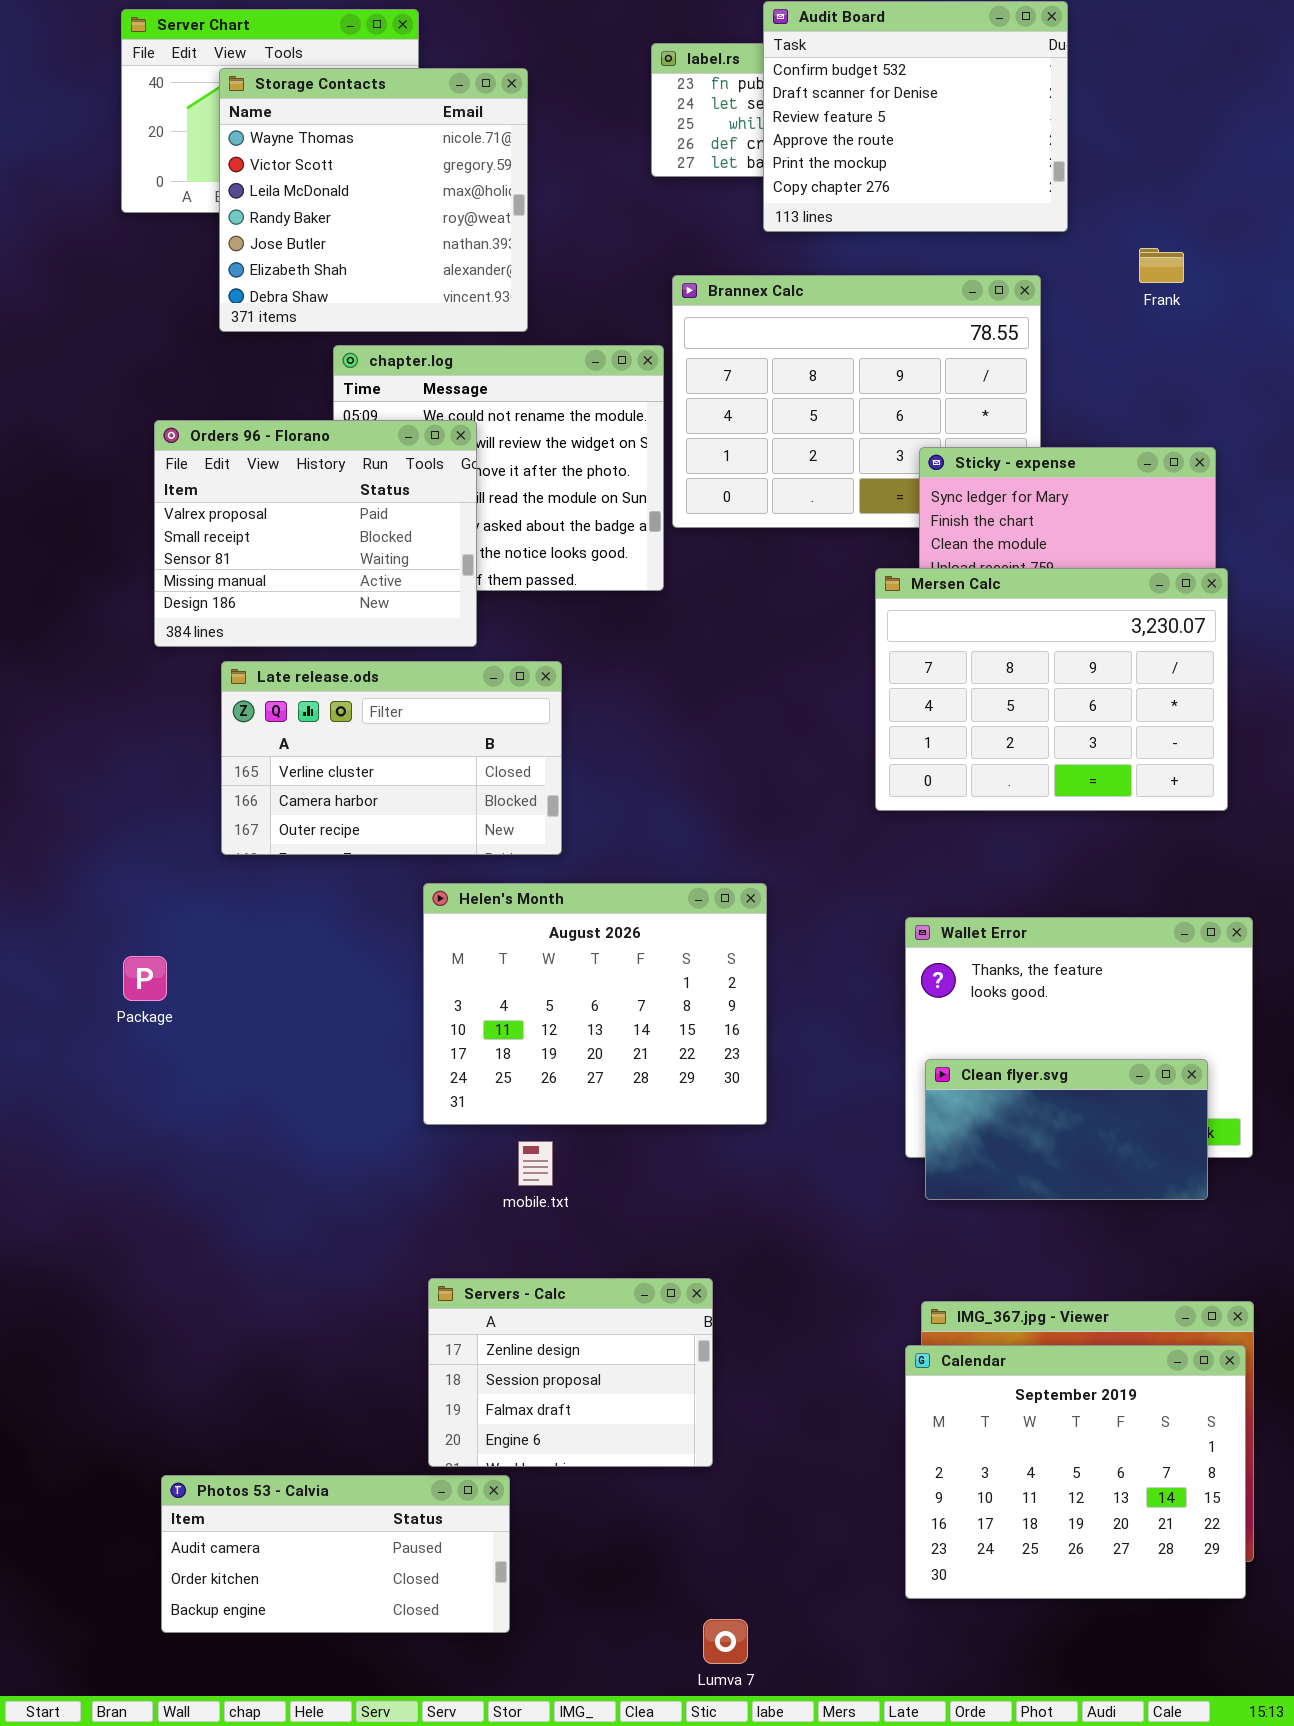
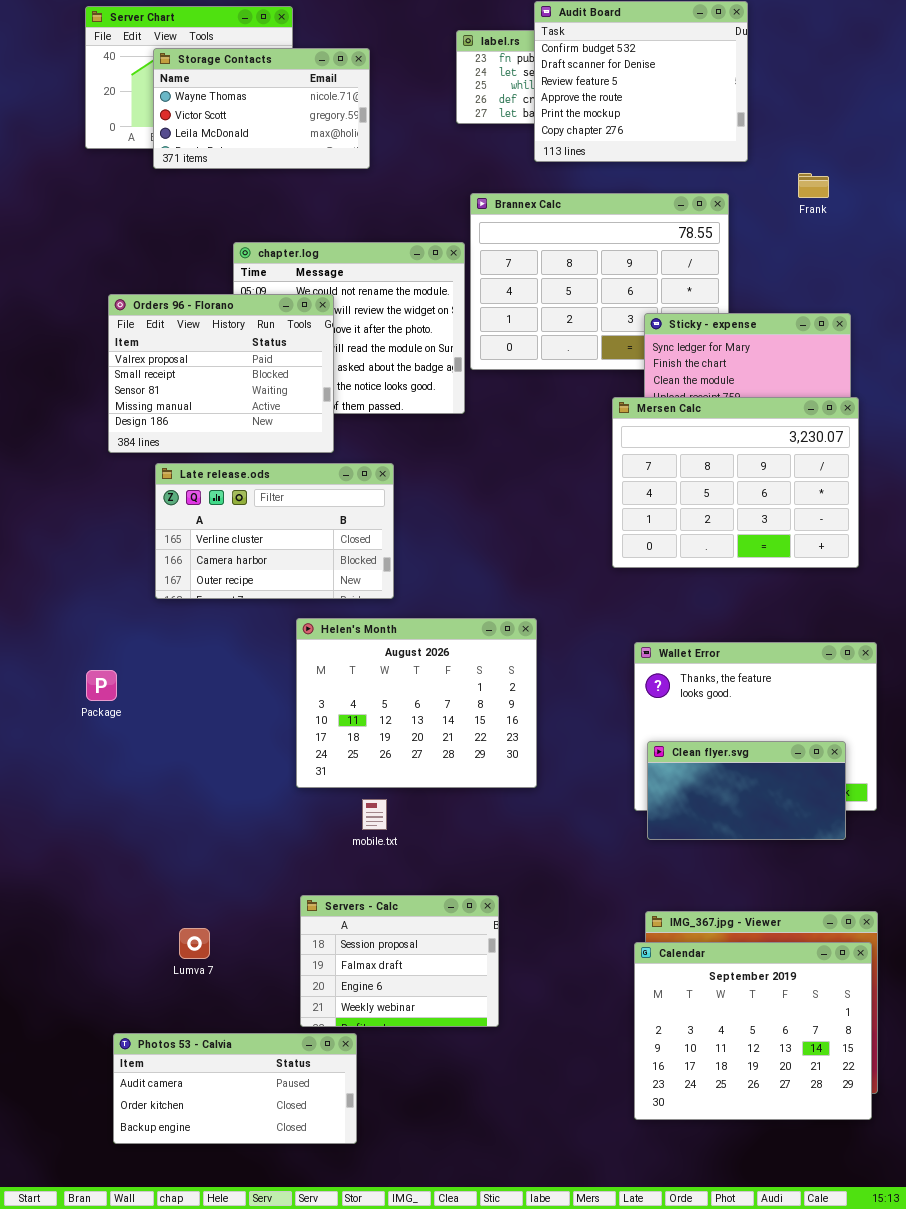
Storage Contacts: [219,68,528,332] -> [153,48,370,169], resized
Servers - Calc: [428,1278,713,1467] -> [300,895,499,1027], scrolled down 1 row
Lumva 7: [703,1619,748,1664] -> [179,928,210,959], moved

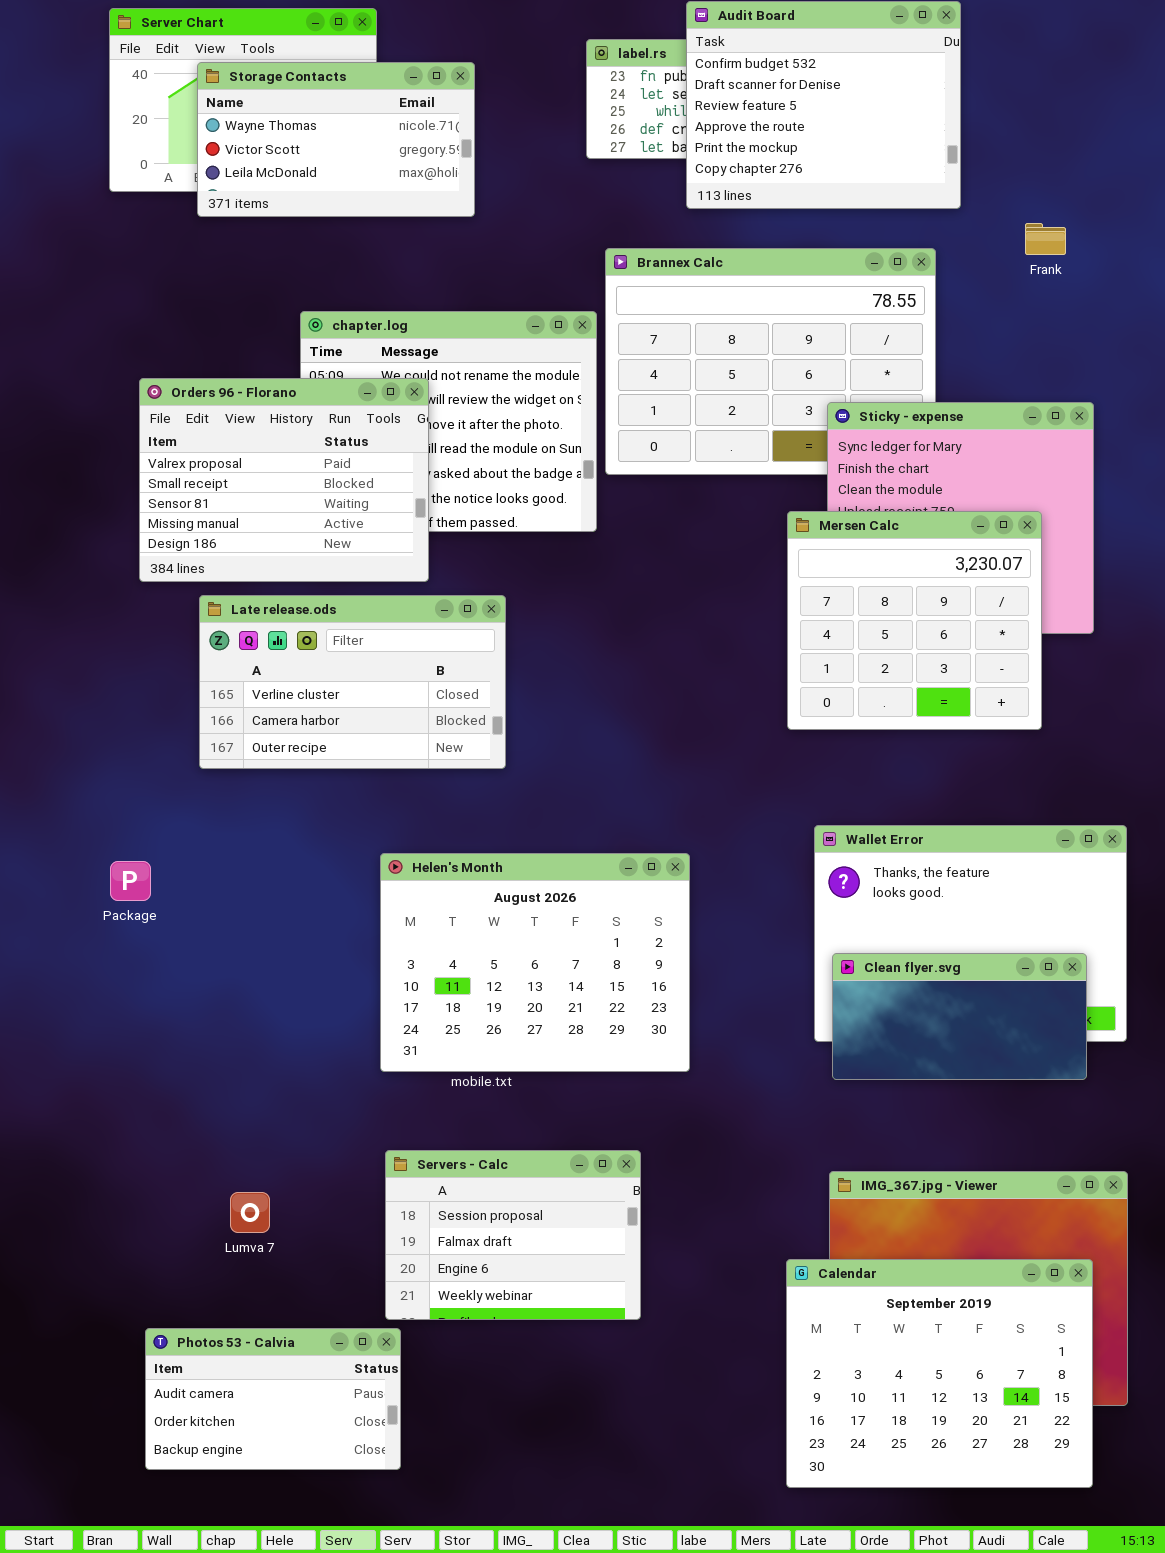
Mersen Calc: [612,397,859,568] -> [787,511,1042,730], resized
Helen's Month: [296,618,537,788] -> [380,853,690,1072], moved
Calendar: [634,942,872,1120] -> [786,1259,1093,1488], moved
Photos 53 - Calvia: [113,1033,357,1144] -> [145,1328,401,1470], resized

